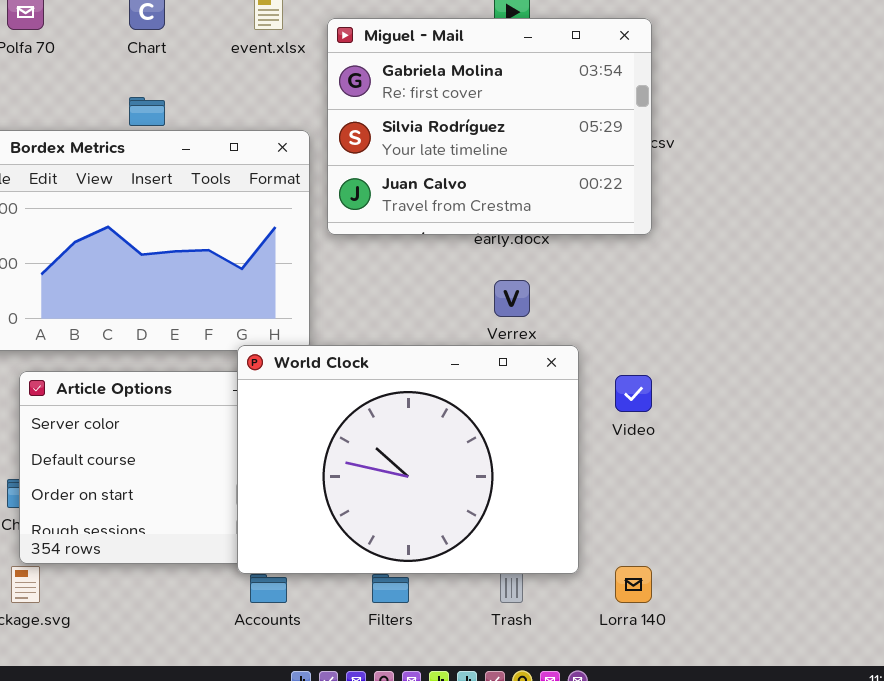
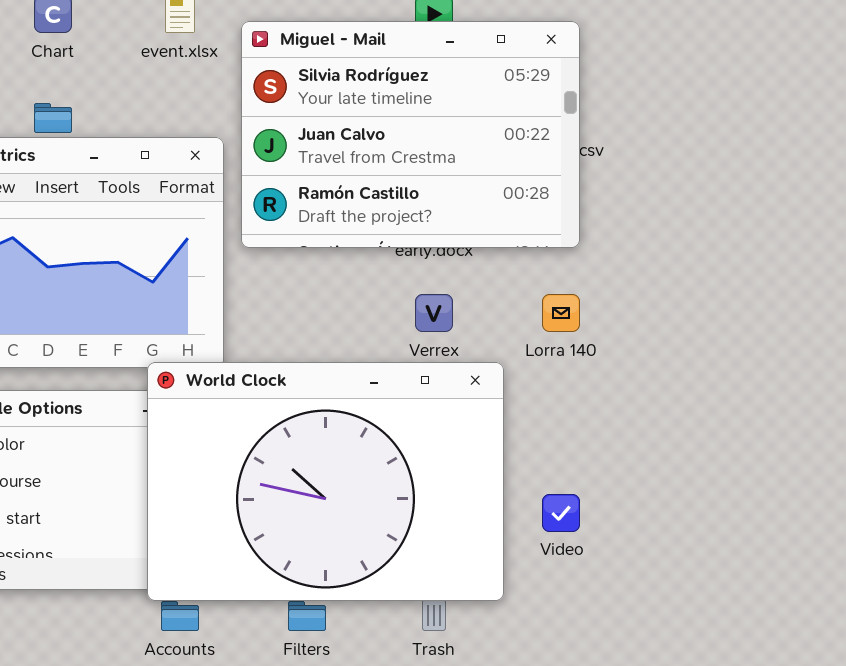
Miguel - Mail: [327,18,652,235] -> [241,21,580,248], scrolled down 1 row
Video: [615,375,652,412] -> [542,494,580,532], moved
Lorra 140: [615,566,652,603] -> [542,294,580,332], moved

